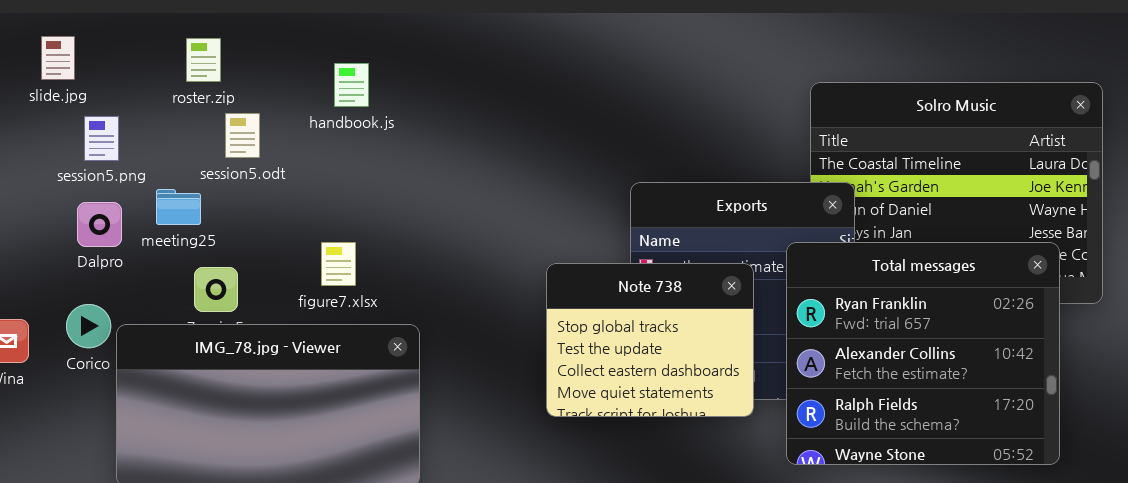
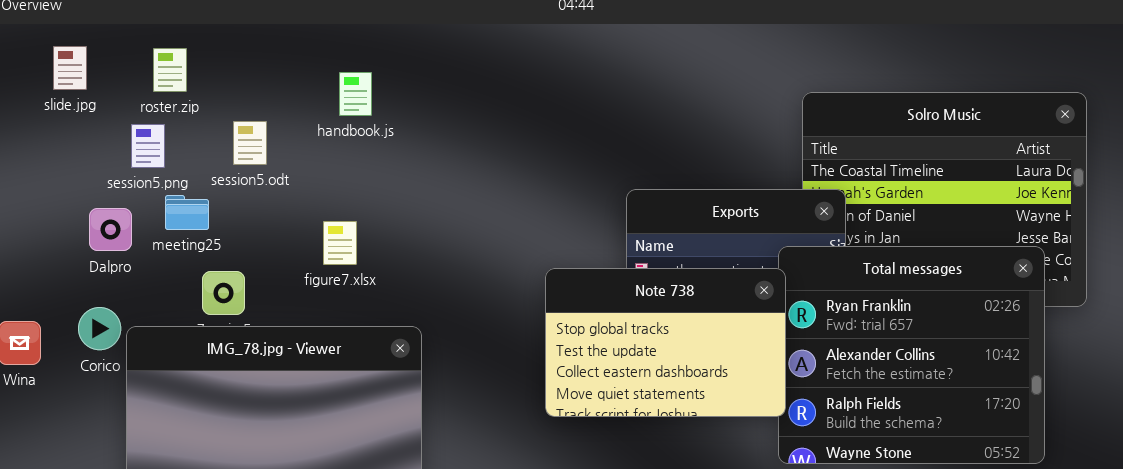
roster.zip: [186,38,221,82] -> [153,48,187,92], moved
session5.png: [84,116,119,161] -> [131,124,165,168], moved
figure7.xlsx: [321,242,356,286] -> [323,221,357,265], moved
Note 738: [546,263,754,417] -> [545,268,786,417], resized

